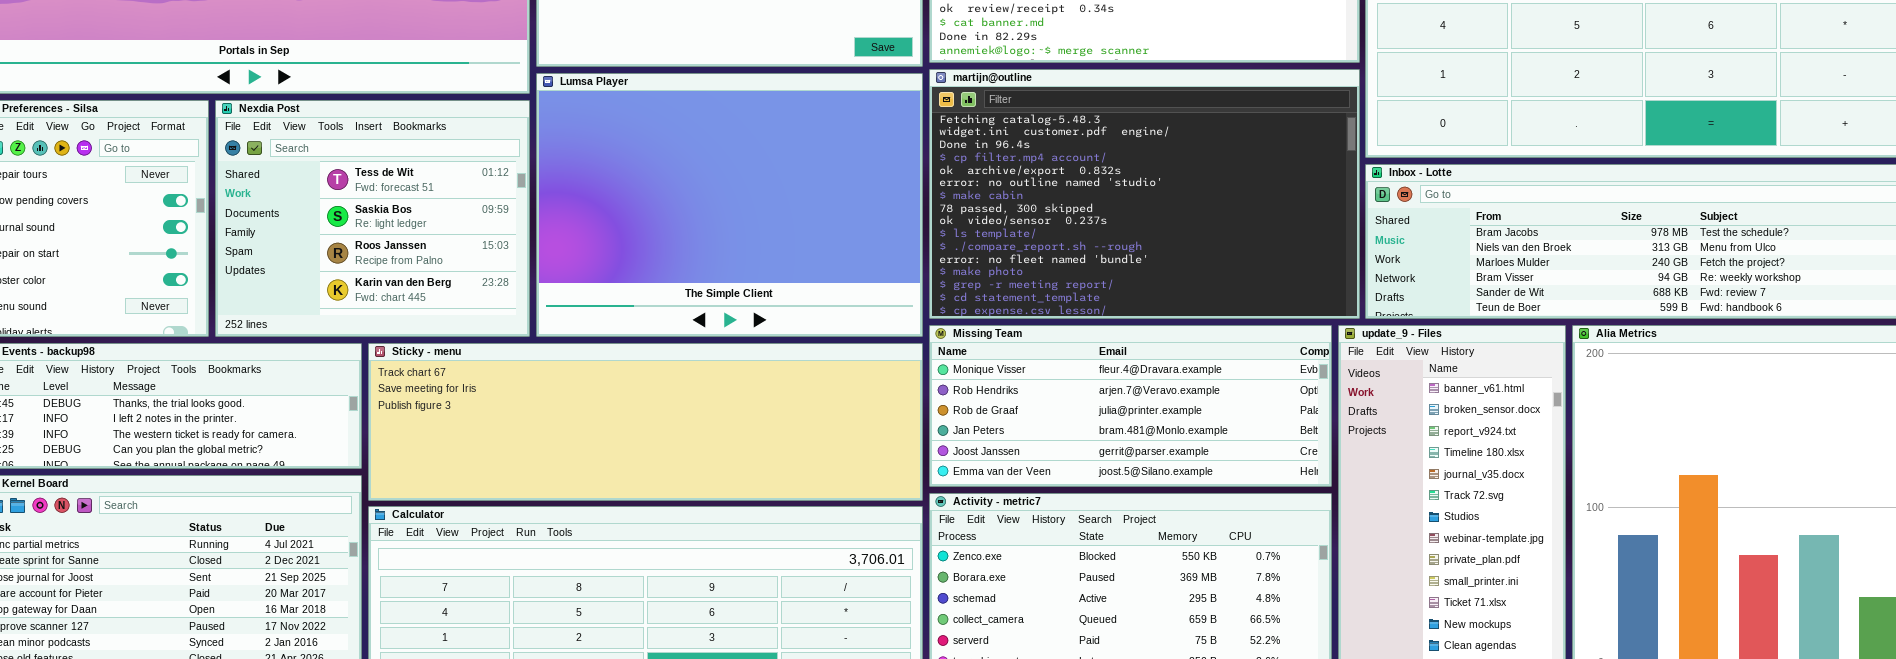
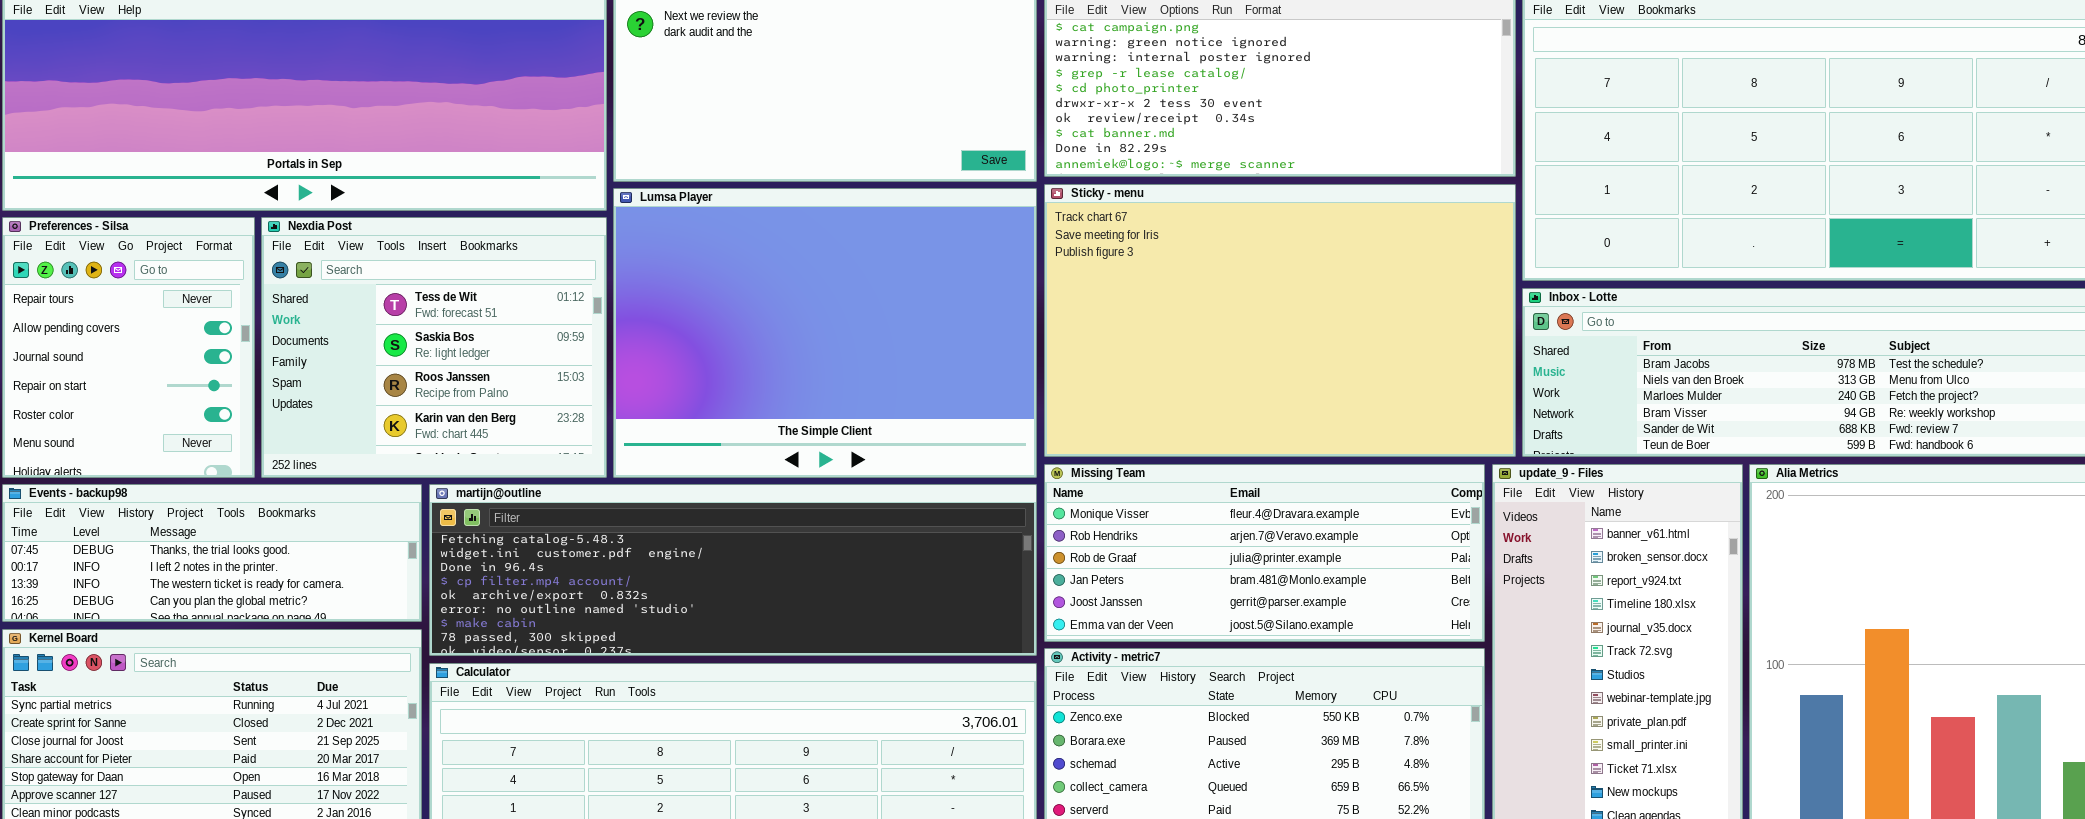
martijn@outline: [929,69,1360,319] -> [429,484,1037,656], moved, resized
Sticky - menu: [368,343,923,501] -> [1044,184,1516,457], moved, resized

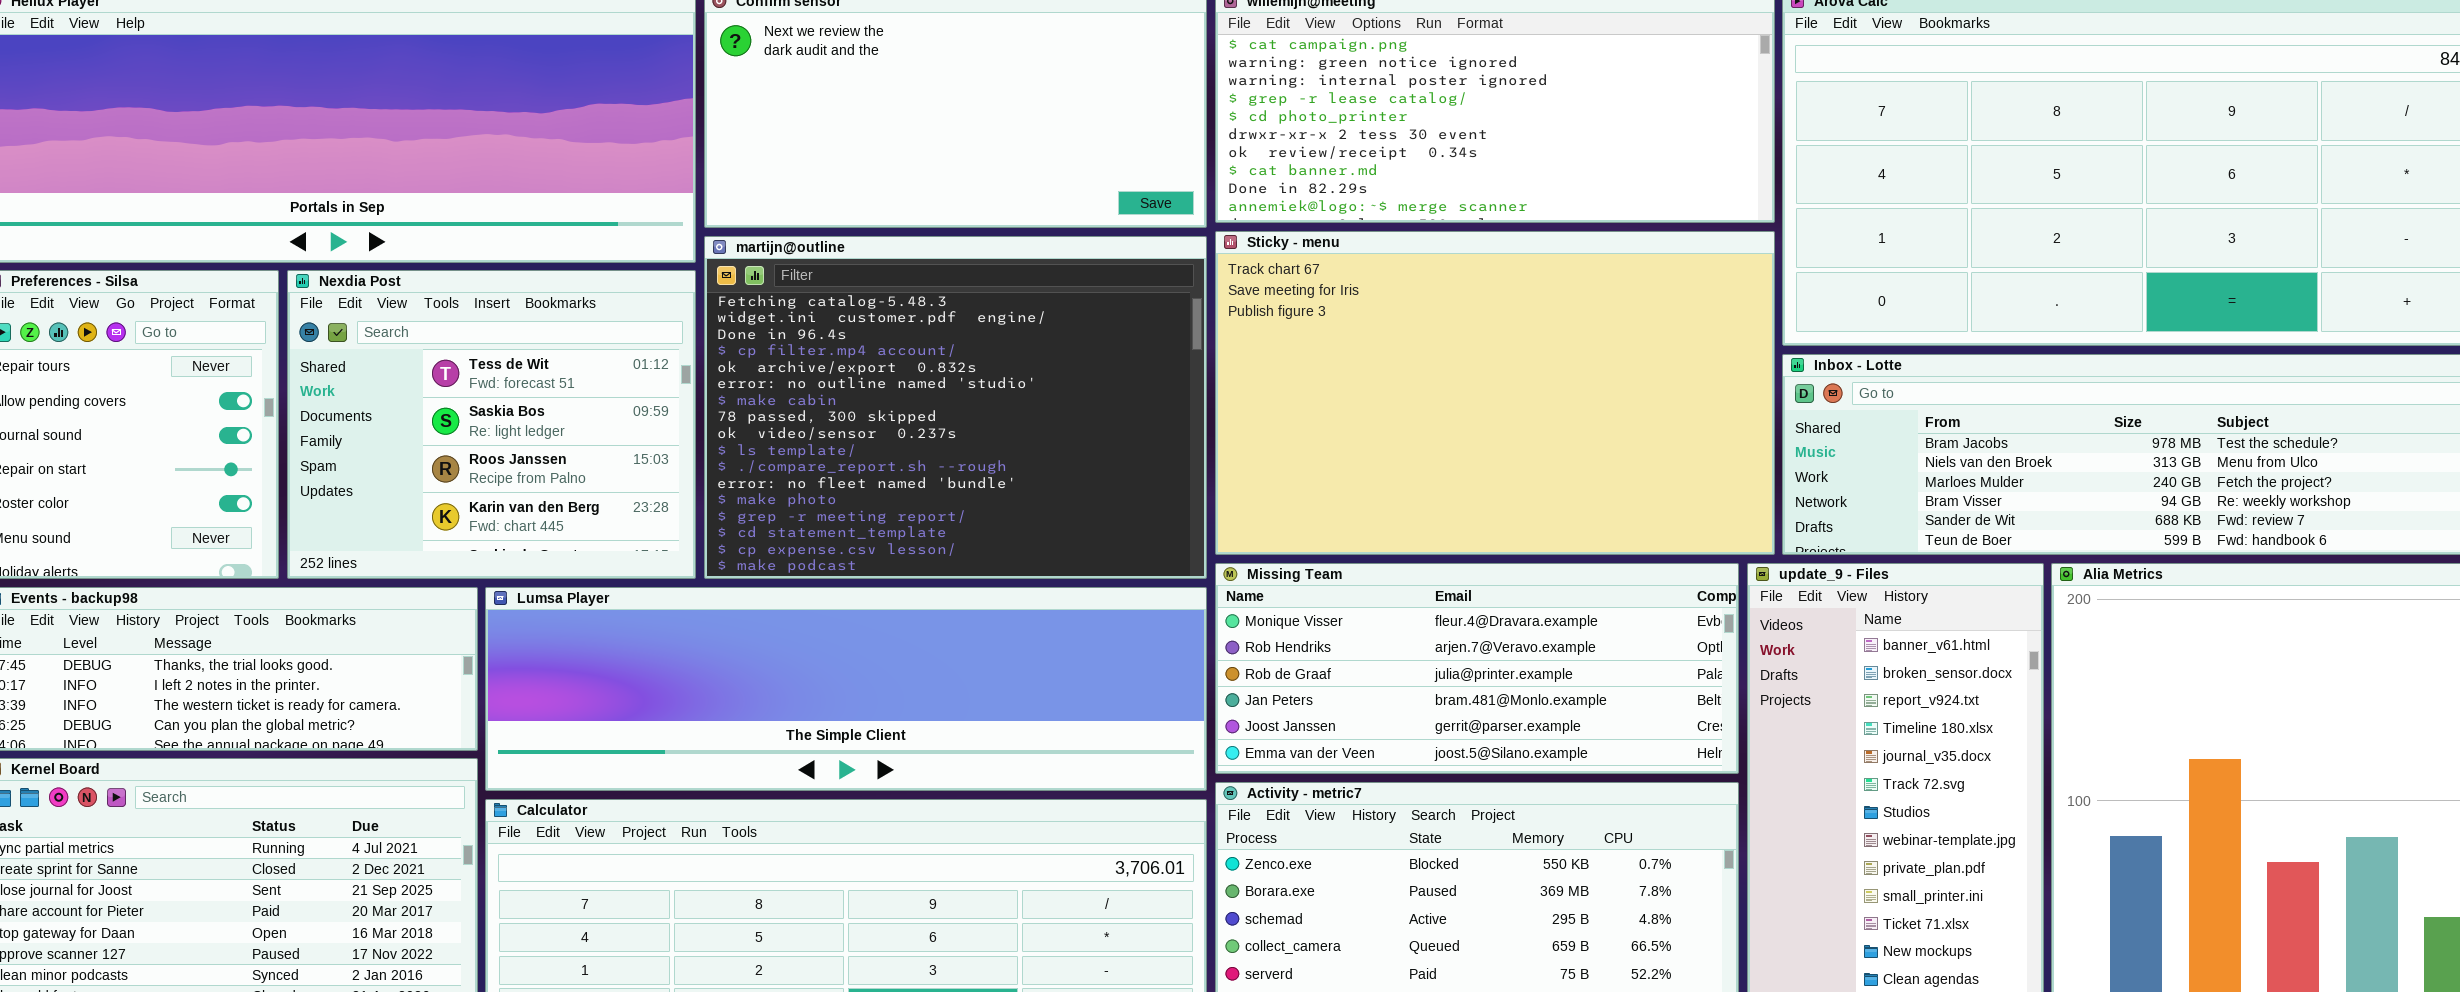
Lumsa Player: [613,188,1037,478] -> [485,587,1207,791], moved, resized
martijn@outline: [429,484,1037,656] -> [704,236,1207,579], moved, resized

